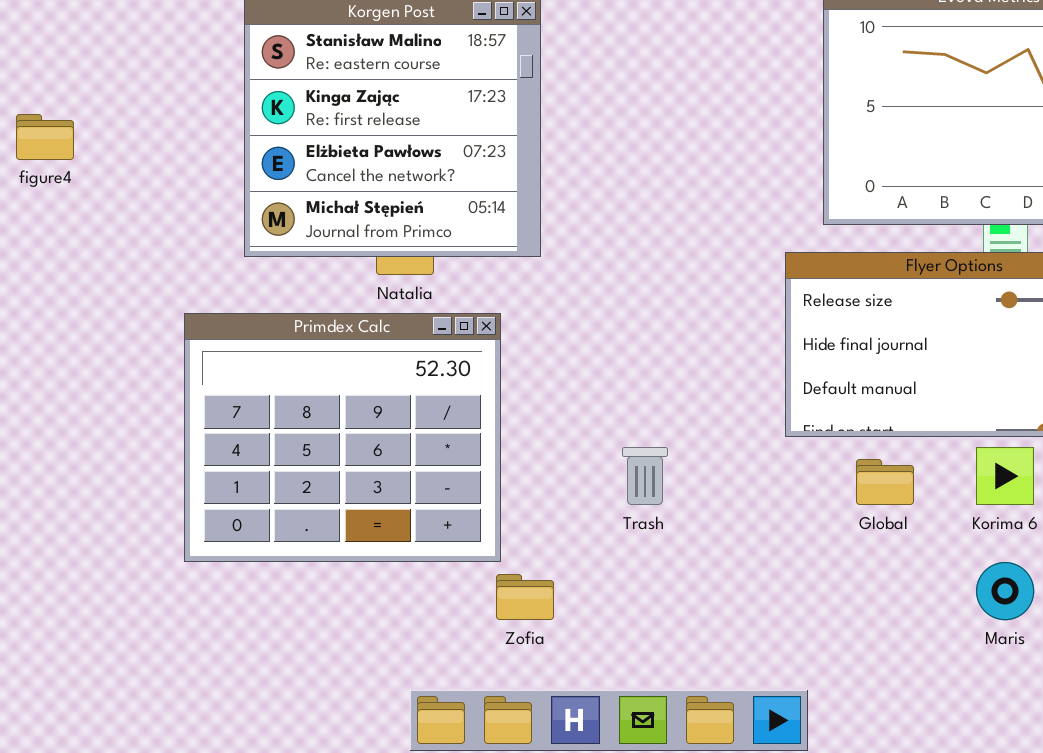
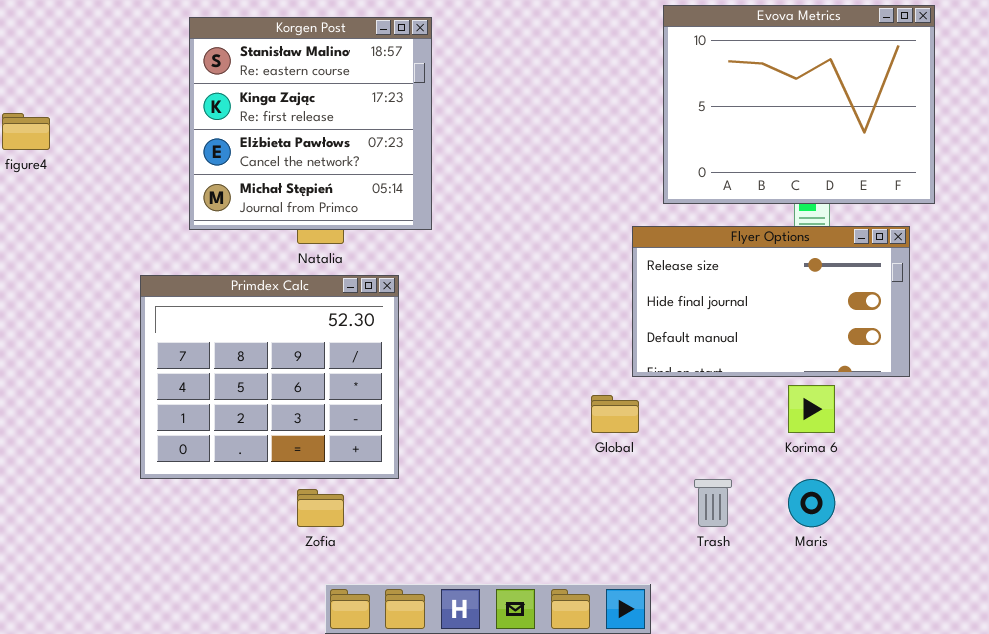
Trash: [622,447,668,505] -> [694,479,732,527], moved
Global: [856,459,914,505] -> [591,395,639,433], moved
Zofia: [496,574,554,620] -> [297,489,344,527], moved

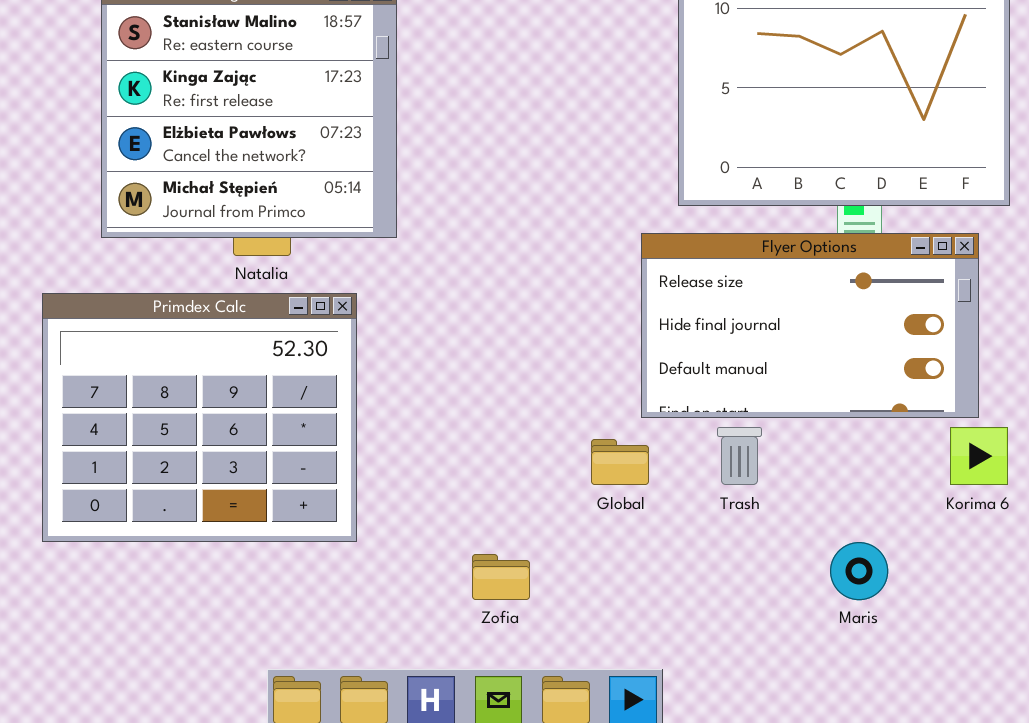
Korima 6: [788,385,835,433] -> [950,427,1008,485], moved
Trash: [694,479,732,527] -> [717,427,762,485], moved
Zofia: [297,489,344,527] -> [472,554,530,600], moved

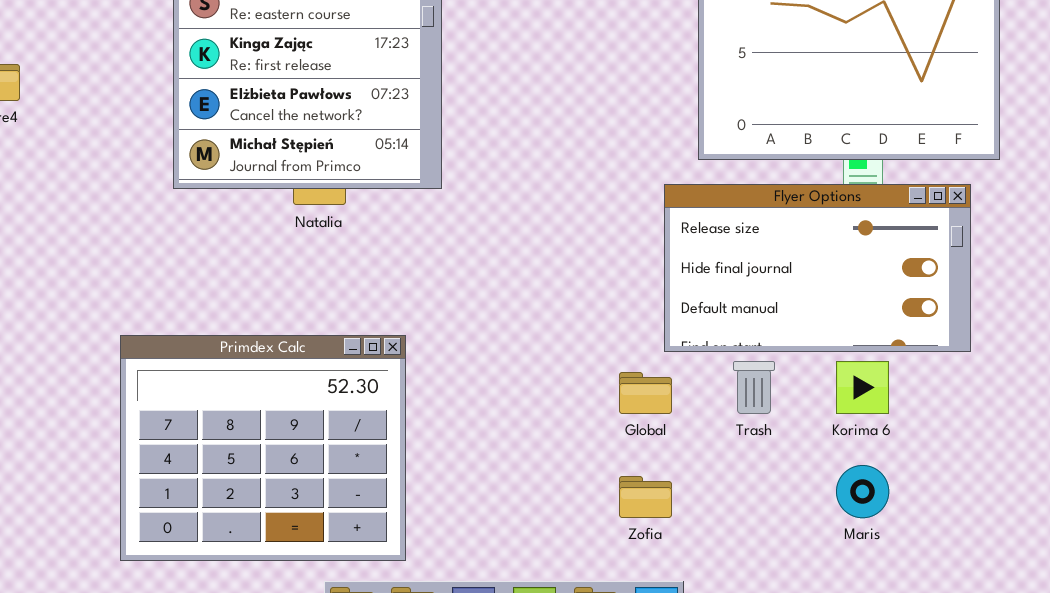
Primdex Calc: [42,293,357,542] -> [120,335,406,561], moved
Korima 6: [950,427,1008,485] -> [836,361,889,414], moved
Zofia: [472,554,530,600] -> [619,476,672,518], moved

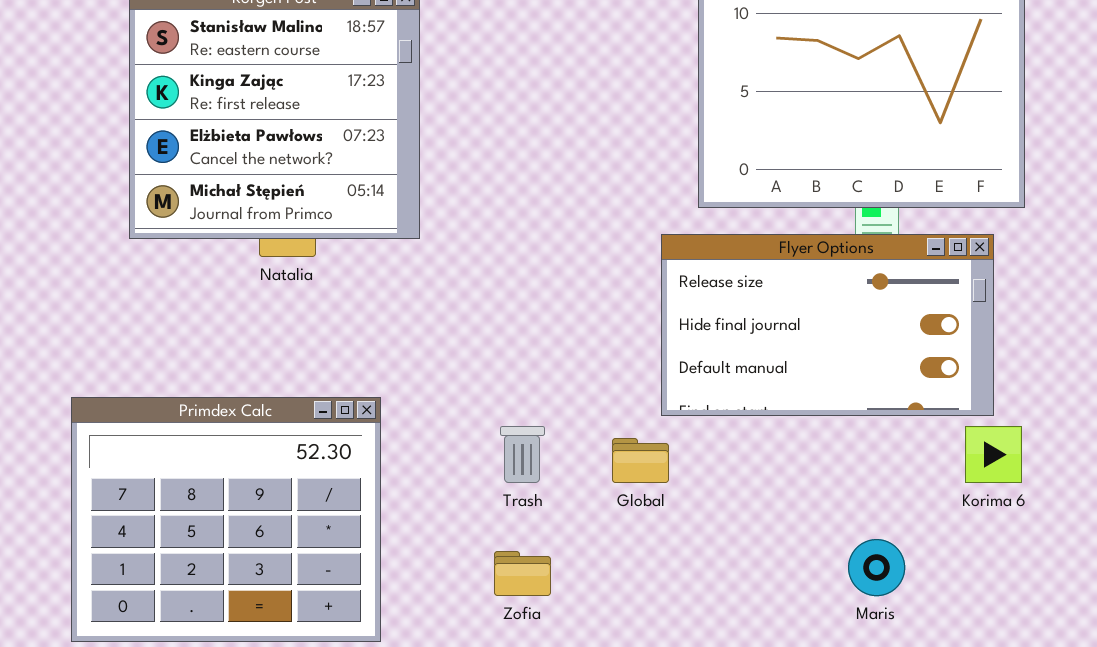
Trash: [733,361,775,414] -> [500,426,545,483], moved
Korima 6: [836,361,889,414] -> [965,426,1022,483], moved
Zofia: [619,476,672,518] -> [494,551,551,596], moved

